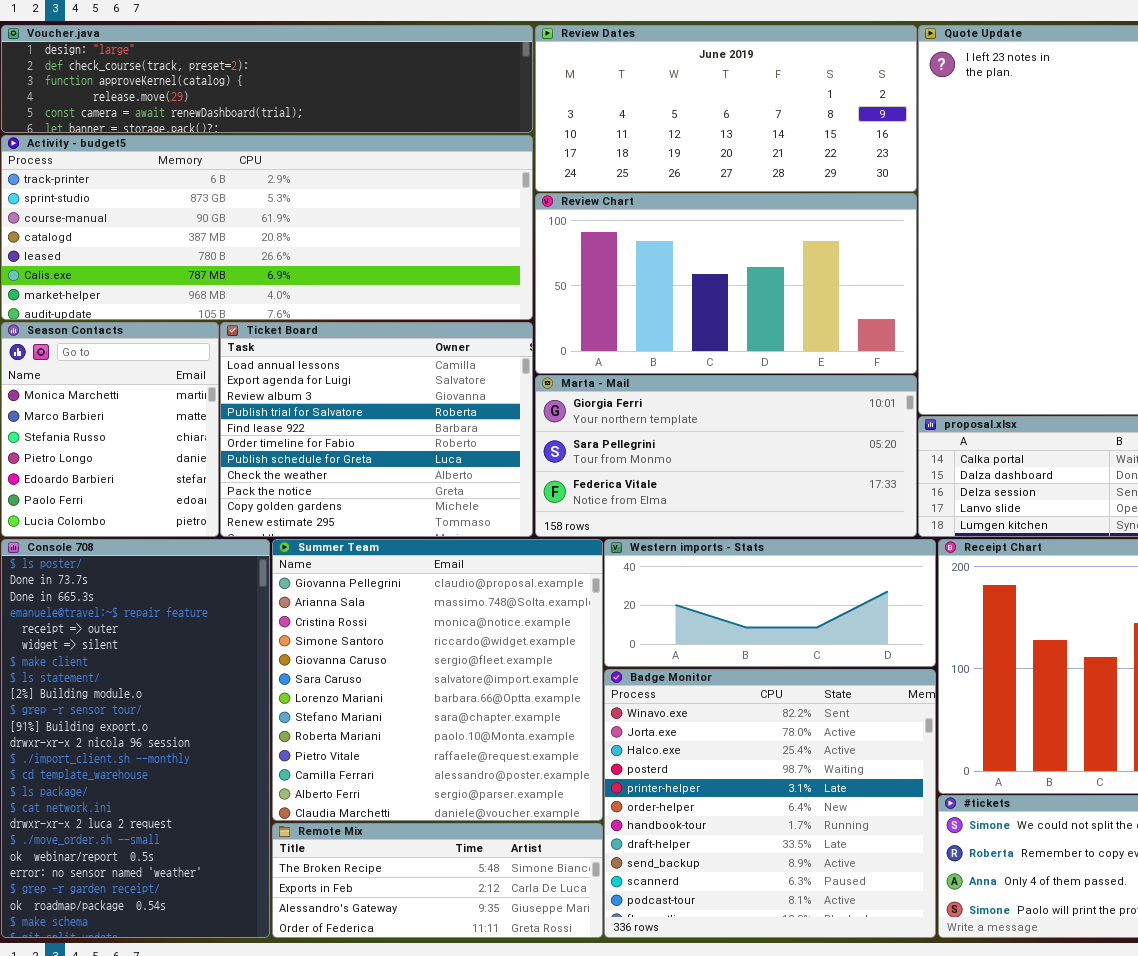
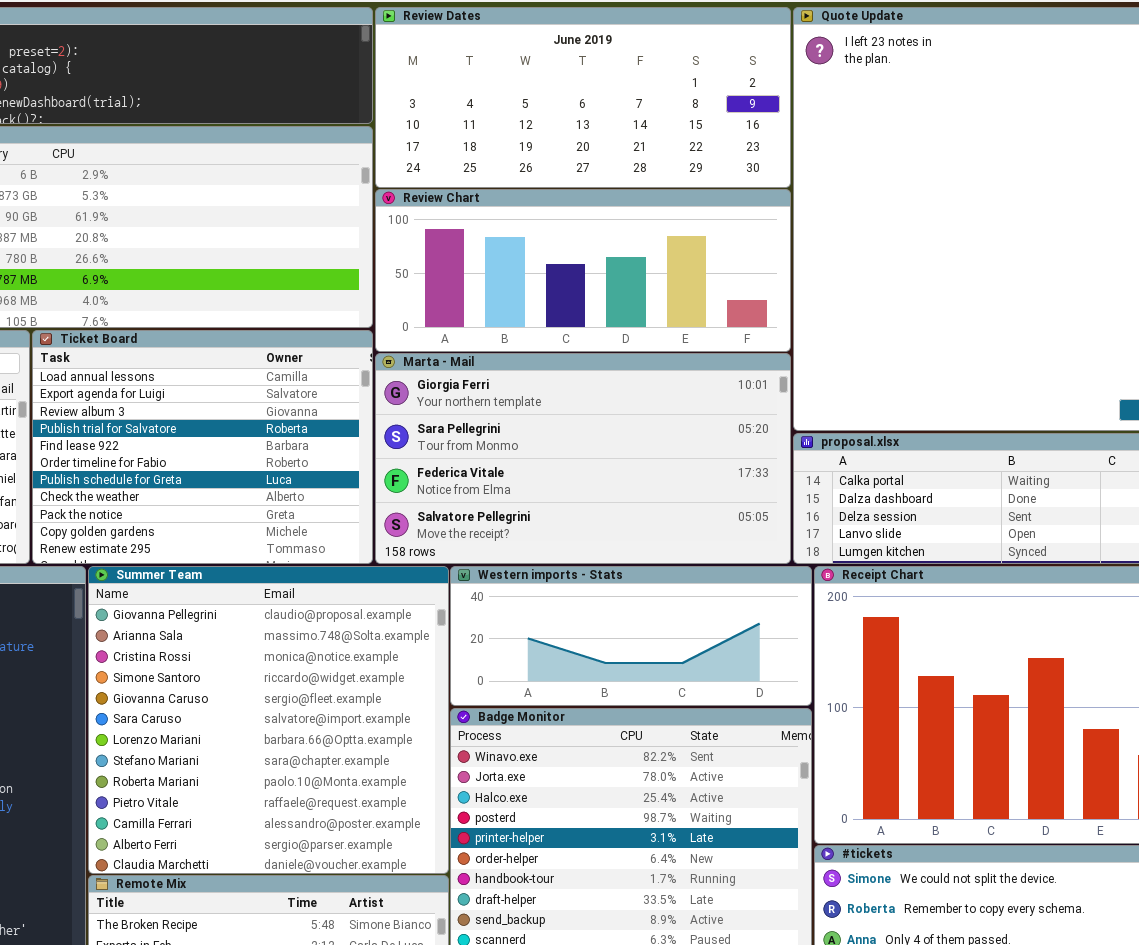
Review Chart: [535,193,917,374] -> [375,189,791,352], resized
Marta - Mail: [535,375,917,537] -> [375,353,791,564], resized

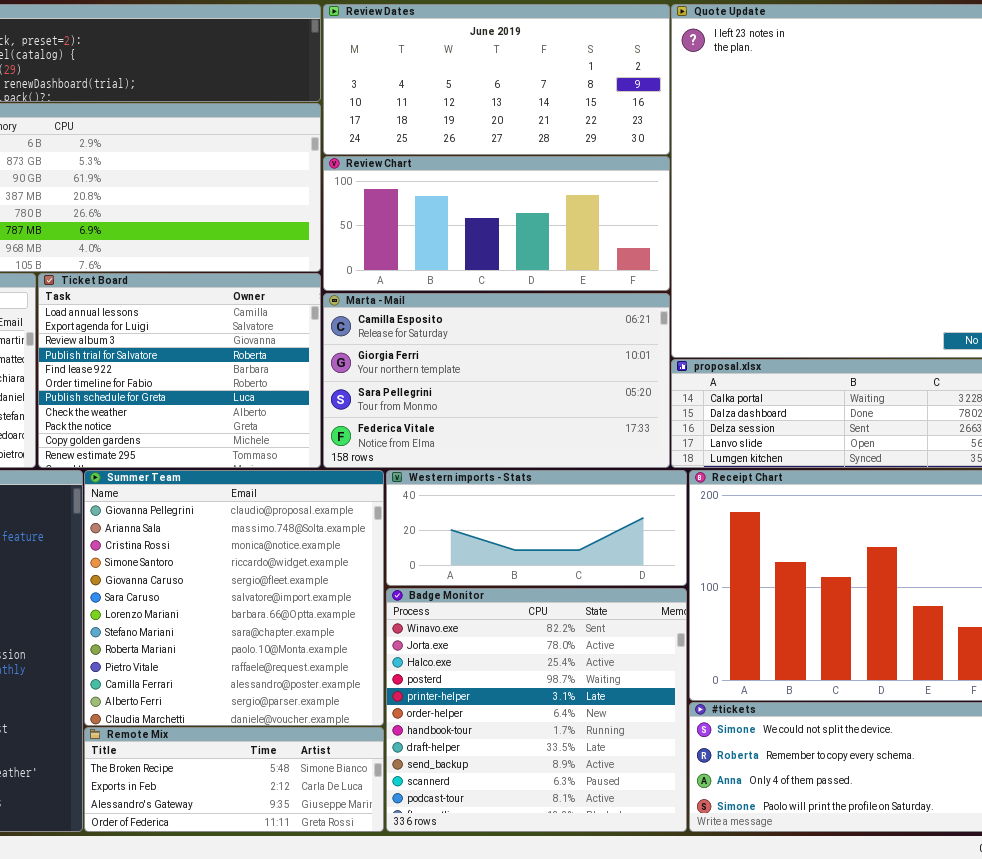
Marta - Mail: [375,353,791,564] -> [323,293,670,468], scrolled up 1 row

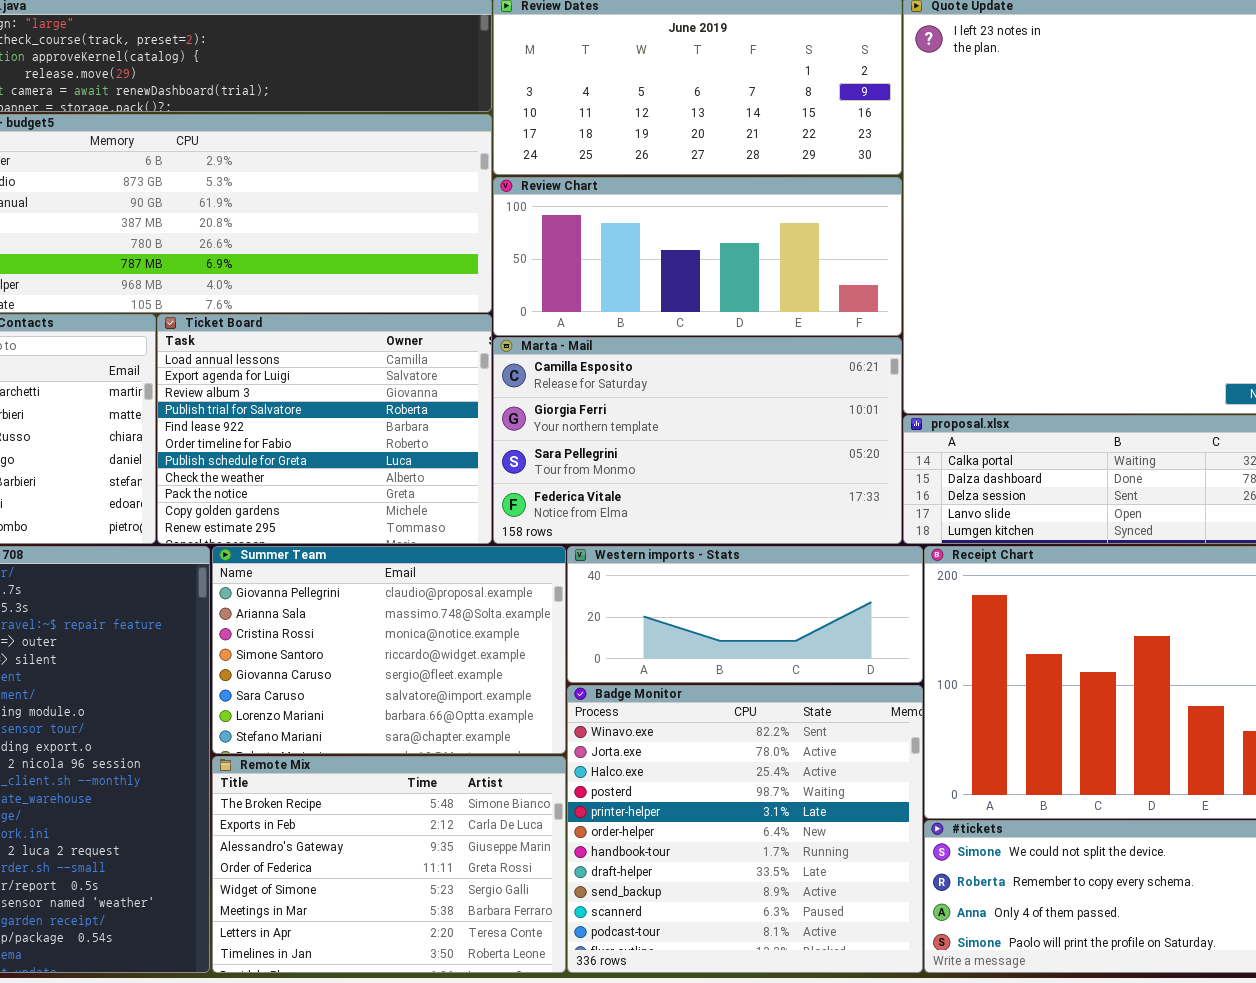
Summer Team: [84,470,384,726] -> [212,546,566,754], resized
Remote Mix: [84,727,384,832] -> [212,756,566,973], resized

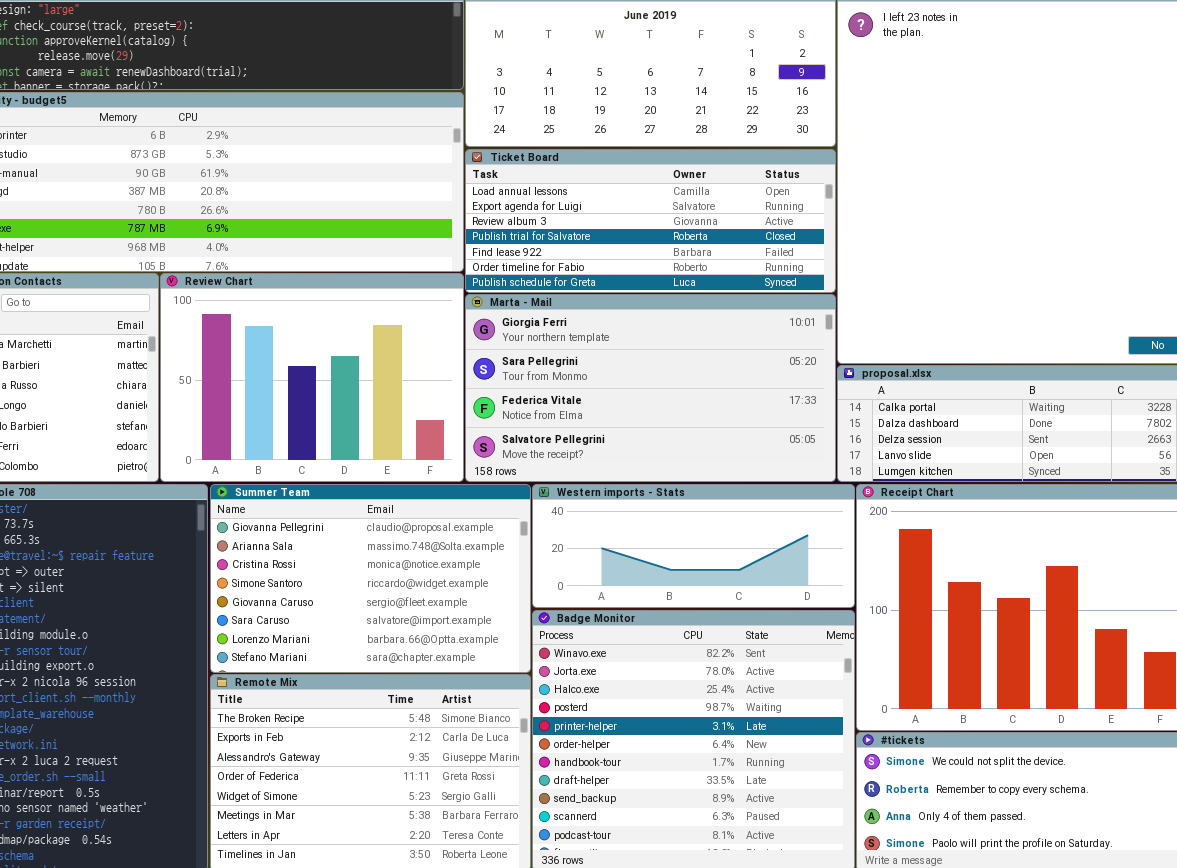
Review Chart: [493,177,902,336] -> [160,273,464,482], moved, resized
Ticket Board: [157,314,492,544] -> [465,149,836,293], moved, resized
Marta - Mail: [493,337,902,544] -> [465,294,836,482], scrolled down 1 row

